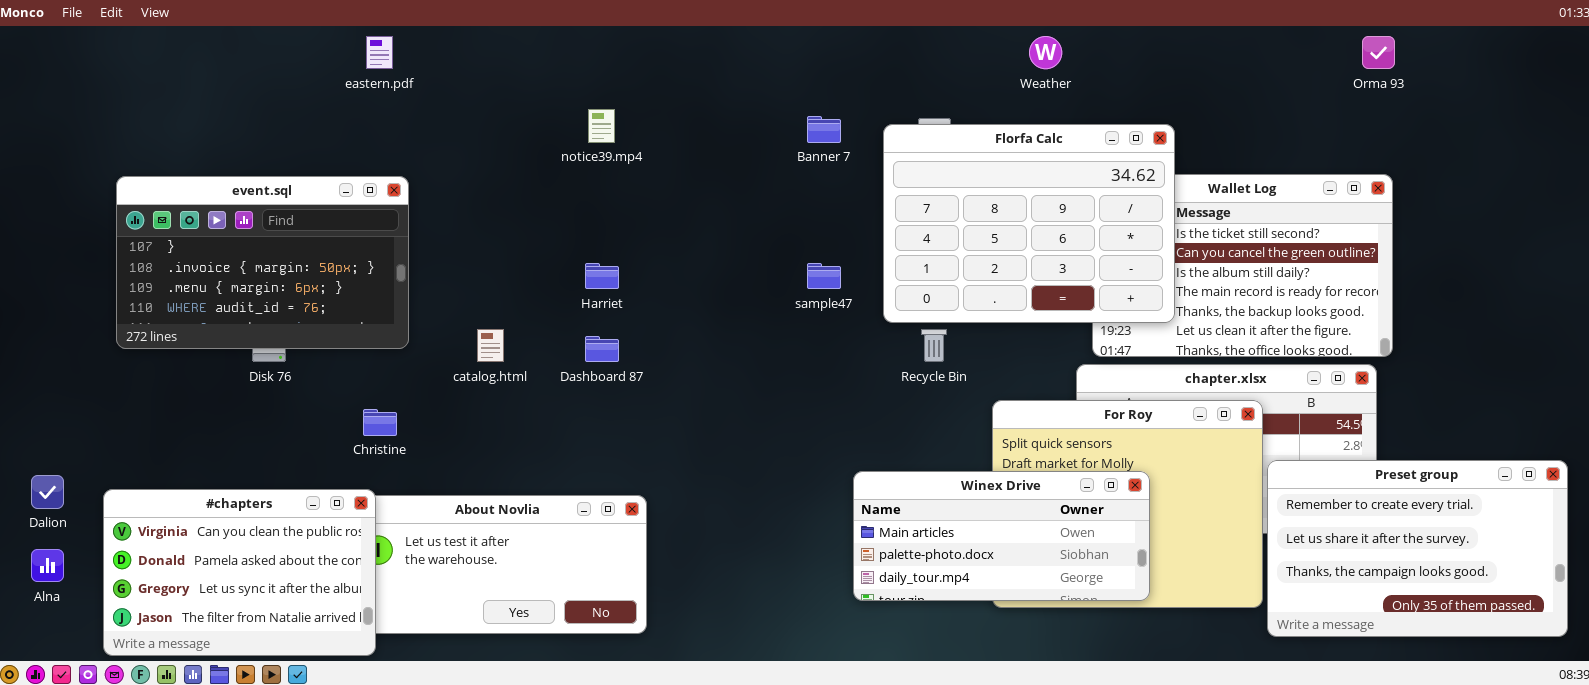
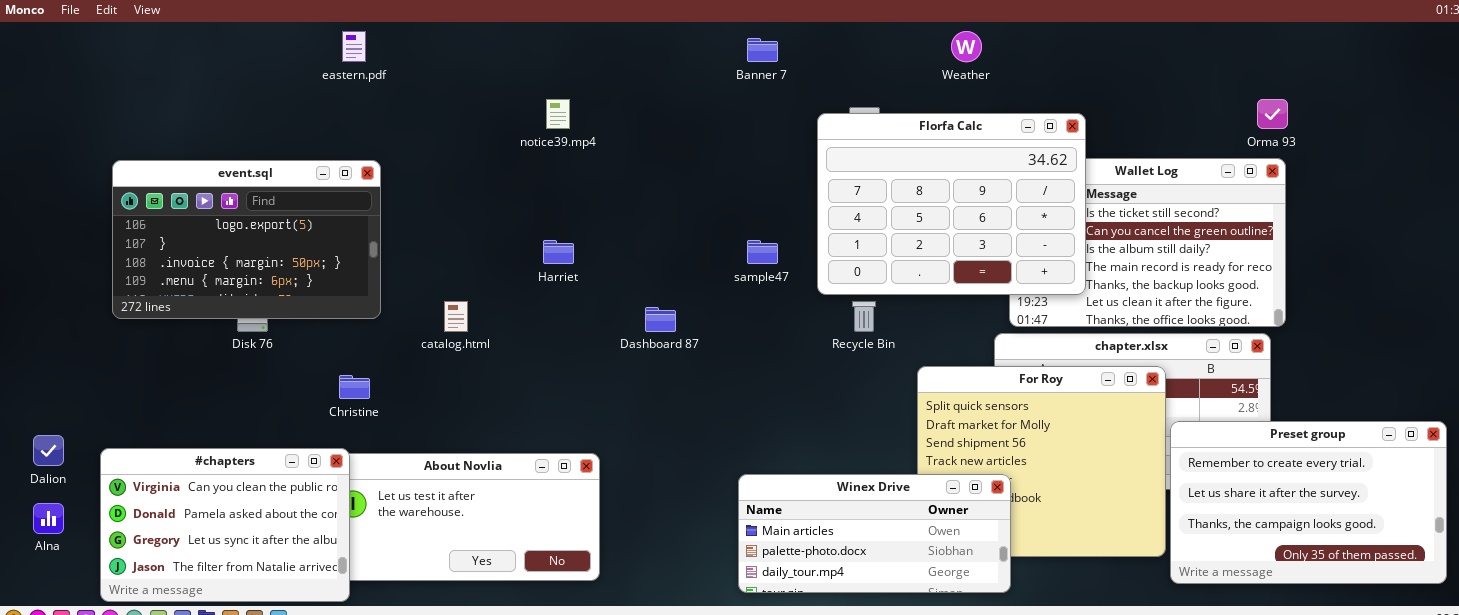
Orma 93: [1362,36,1395,69] -> [1257,99,1288,129], moved
Banner 7: [807,116,841,143] -> [747,38,778,62], moved
event.sql: [116,176,409,349] -> [112,160,381,319], scrolled up 1 row
Dashboard 87: [585,336,619,362] -> [645,307,676,332], moved
Winex Drive: [853,471,1150,601] -> [738,474,1011,593], moved

